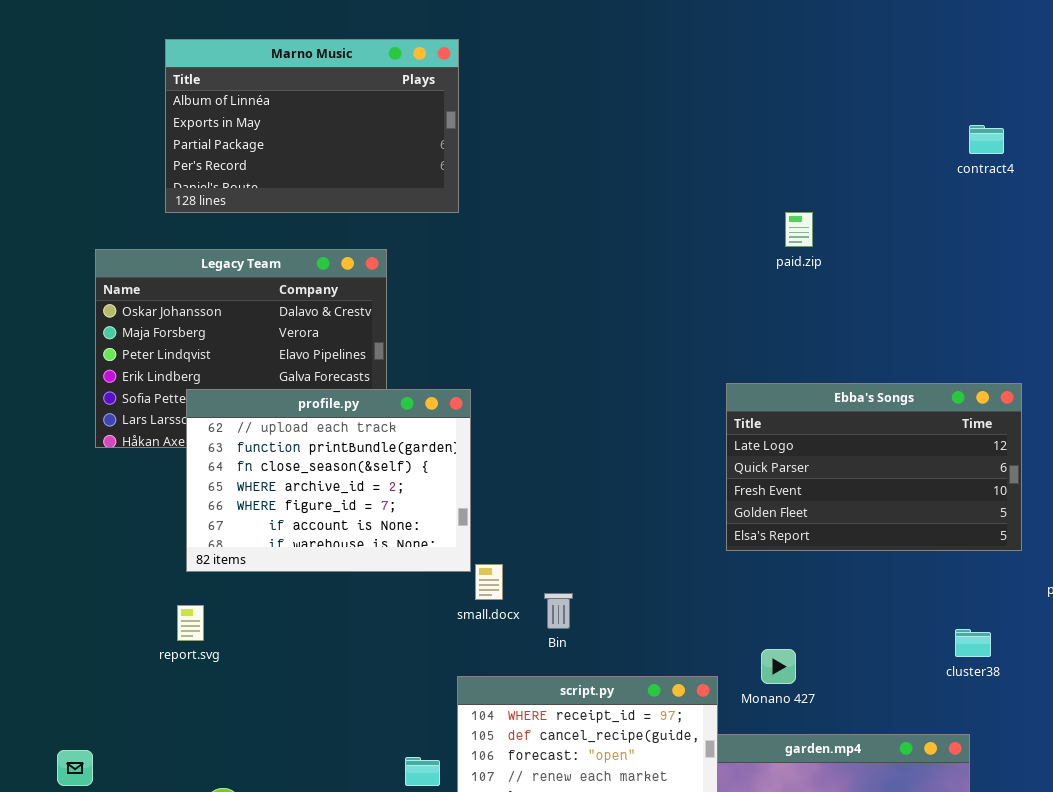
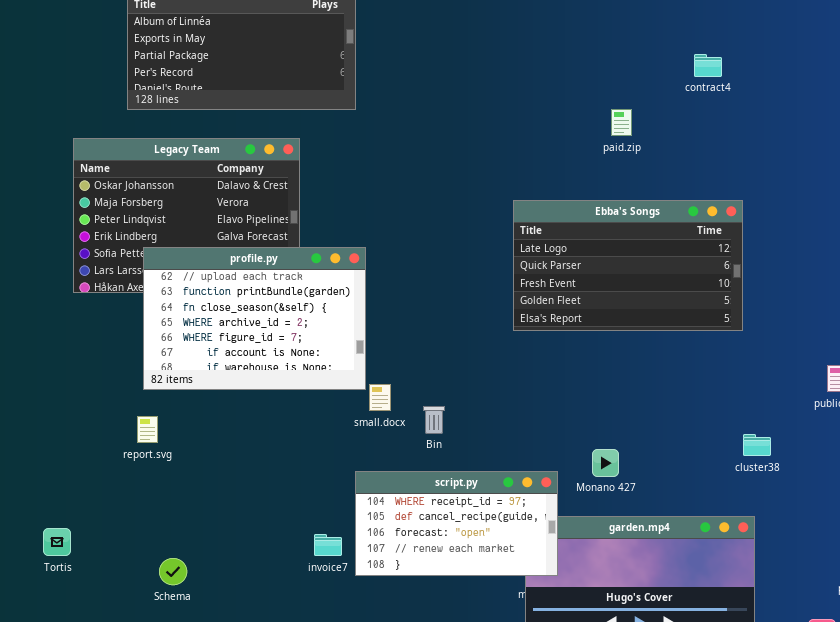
contract4: [969,125,1004,154] -> [694,54,722,77], moved
Ebba's Songs: [726,383,1022,551] -> [513,200,743,331], moved

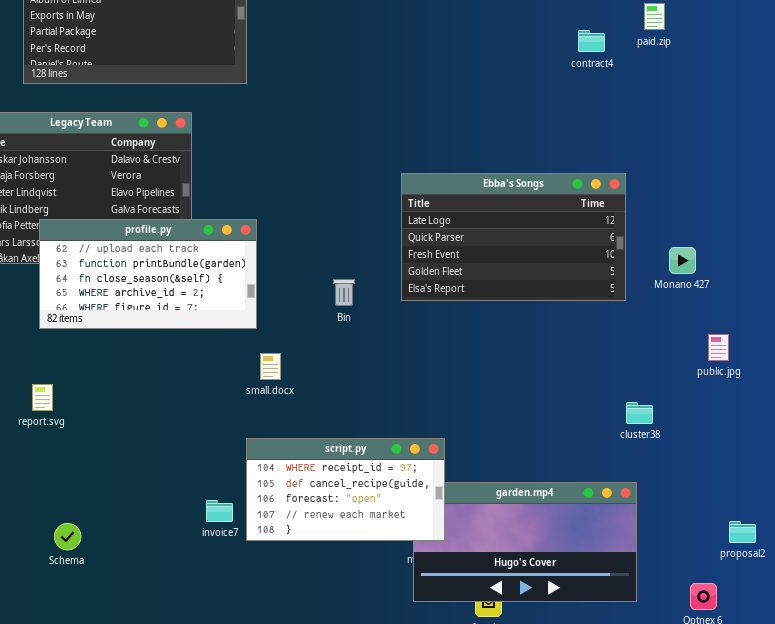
paid.zip: [611,109,632,136] -> [644,3,665,30], moved
profile.py: [143,247,366,390] -> [39,219,257,329], resized
Bin: [423,406,445,434] -> [333,279,355,306], moved
Monano 427: [592,449,619,477] -> [669,247,696,274], moved

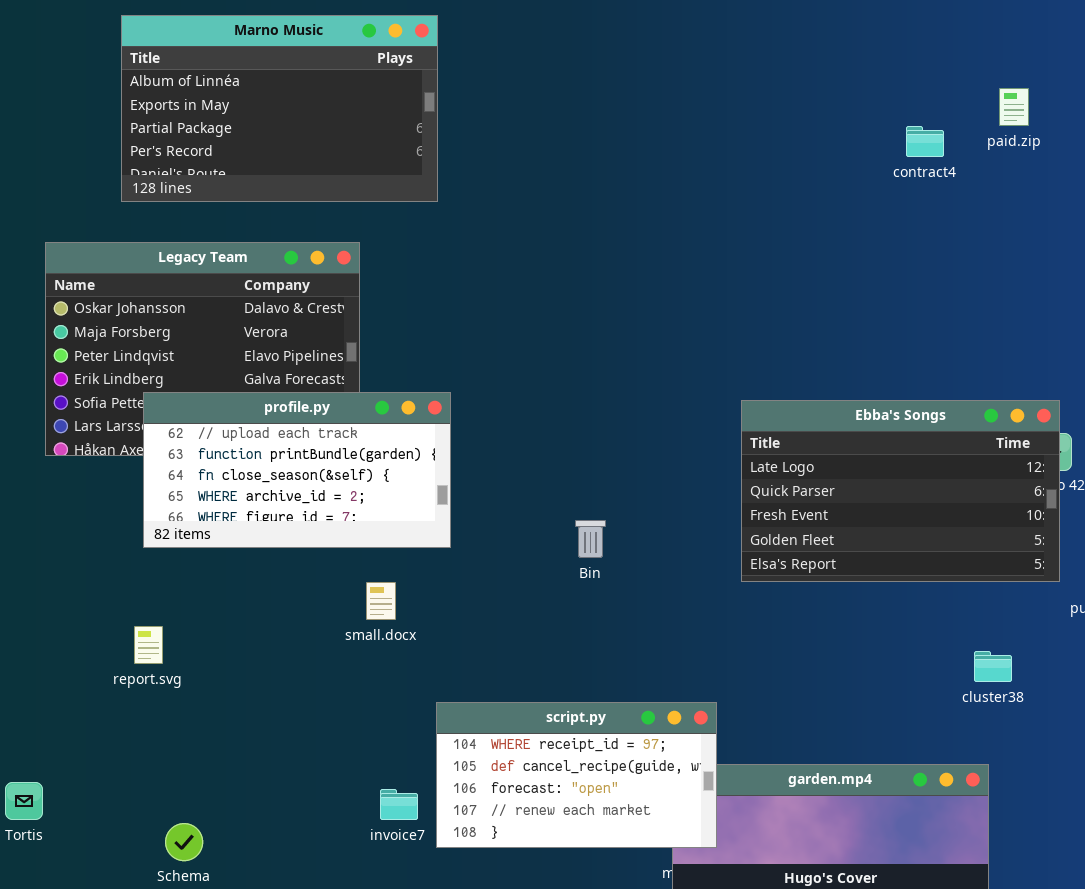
Ebba's Songs: [401,173,626,301] -> [741,400,1060,582], moved
Bin: [333,279,355,306] -> [575,520,606,558], moved
small.docx: [260,353,281,380] -> [366,582,396,620], moved

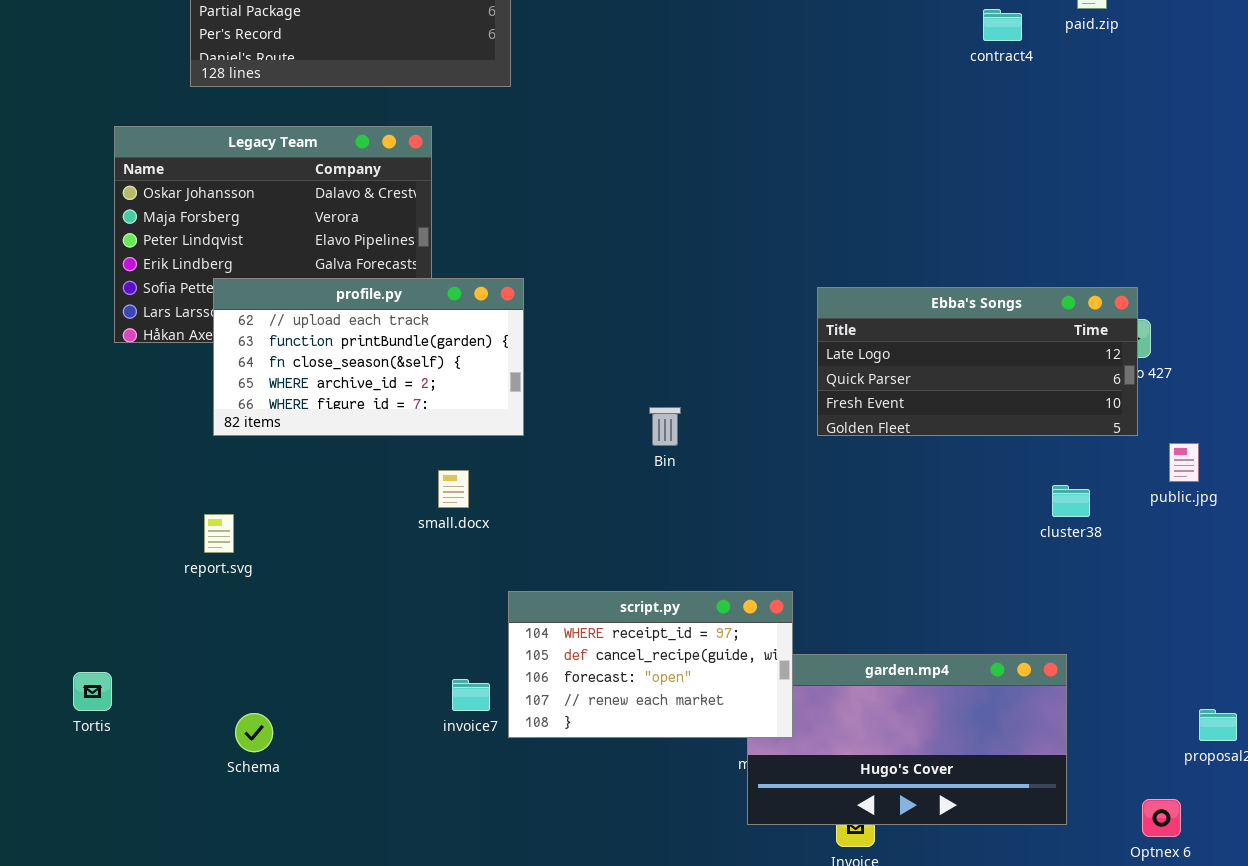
Ebba's Songs: [741,400,1060,582] -> [817,287,1138,436], resized
cluster38: [974,651,1012,682] -> [1052,485,1090,517], moved

